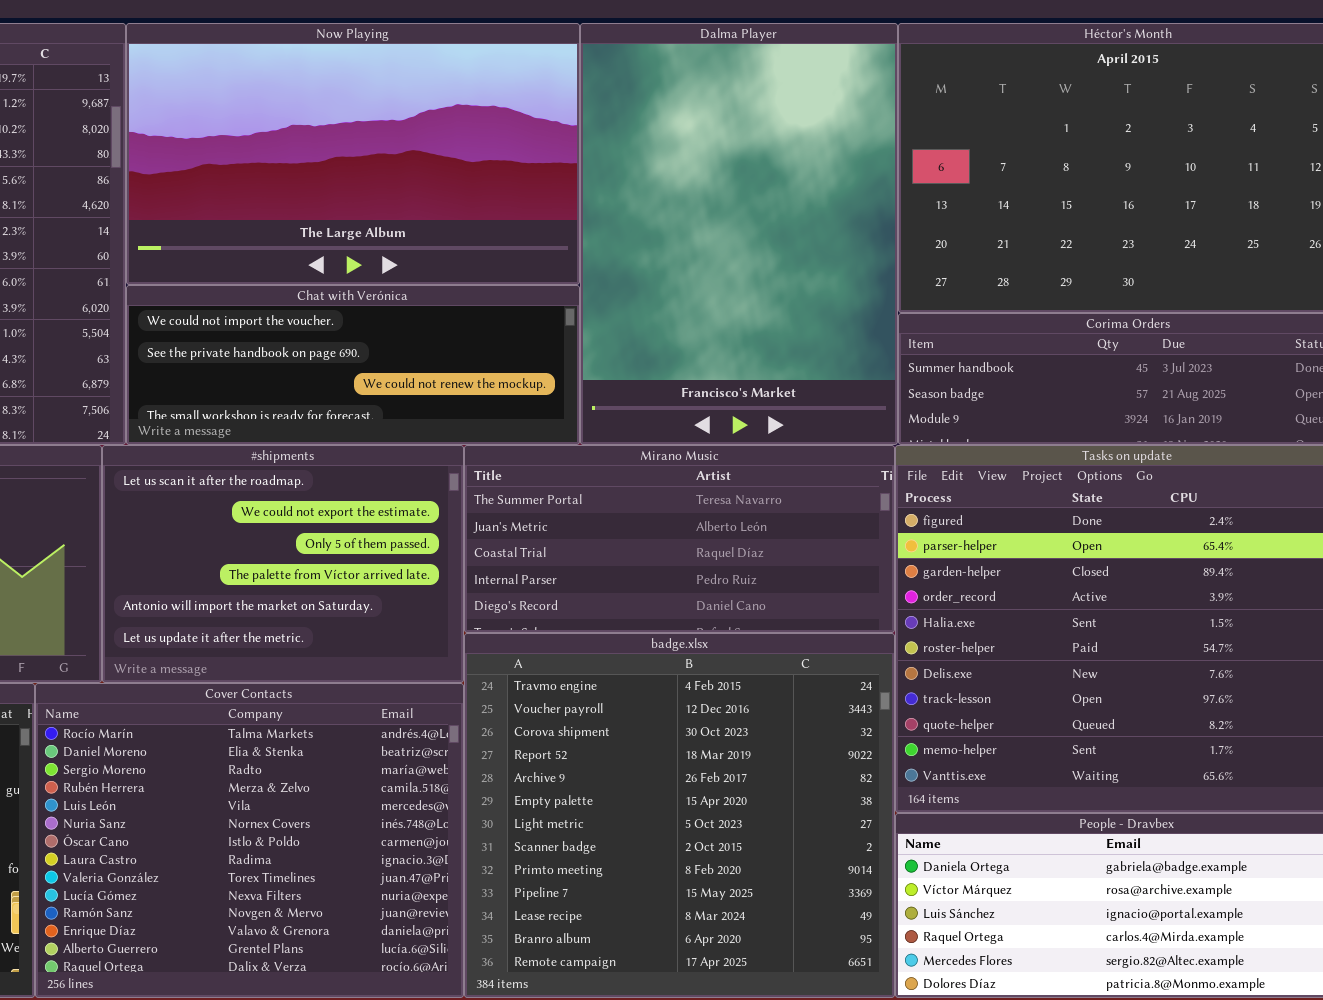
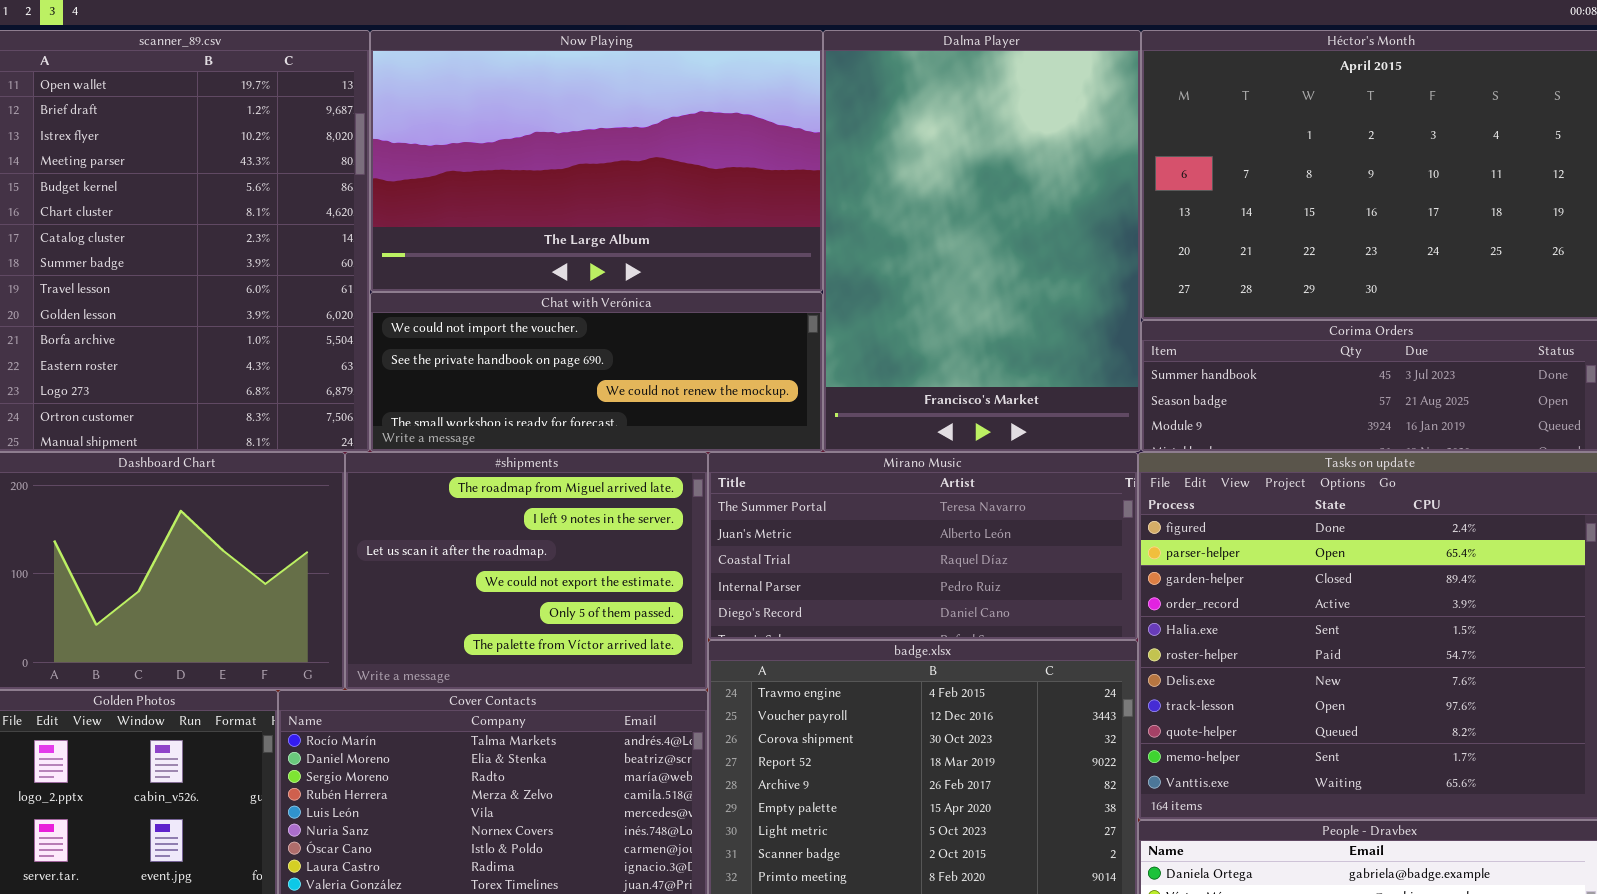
#shipments: [102,445,464,683] -> [345,452,708,690], scrolled up 2 rows

